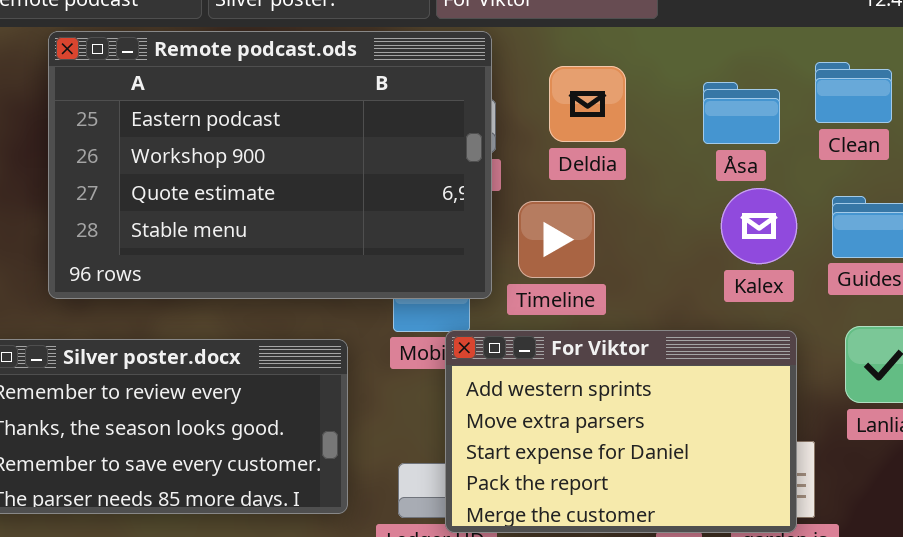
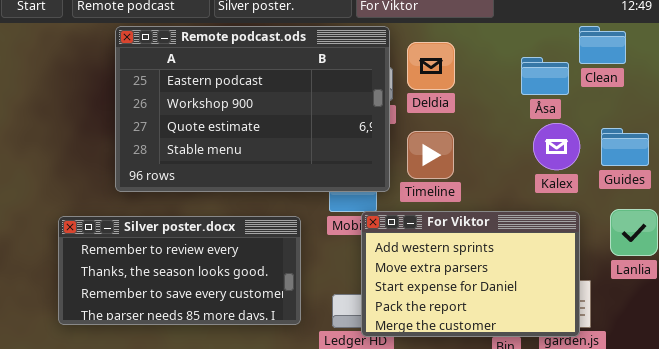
Clean: [815,62,892,123] -> [579,26,626,64], moved
Deldia: [549,66,626,142] -> [407,42,455,90], moved

